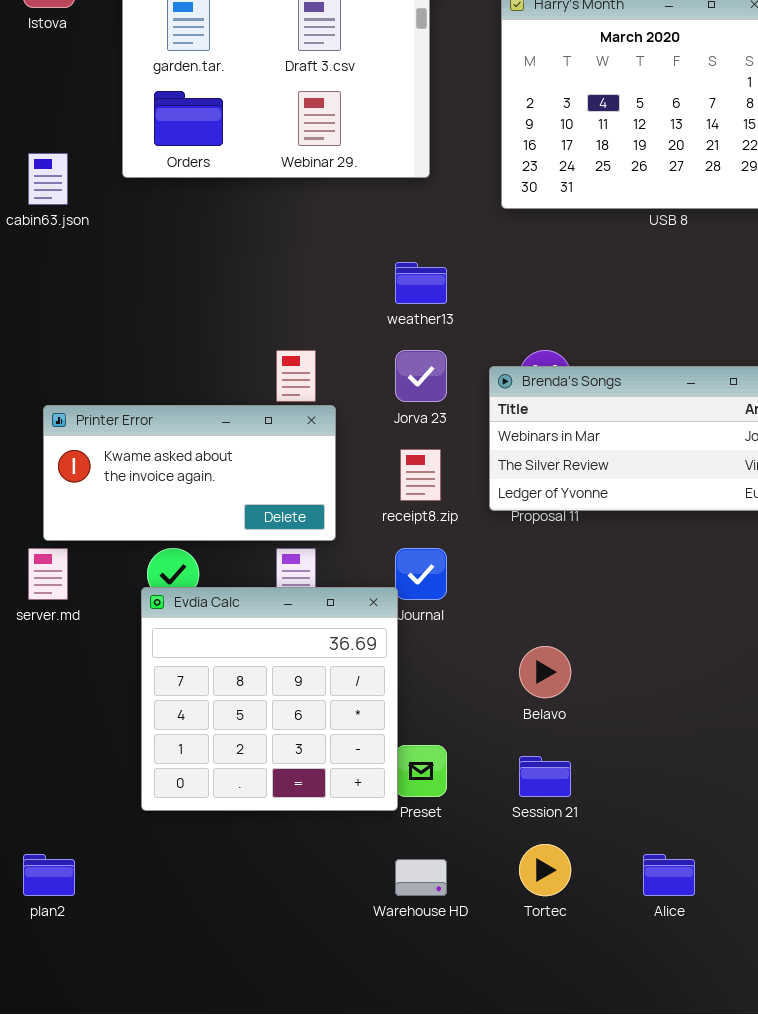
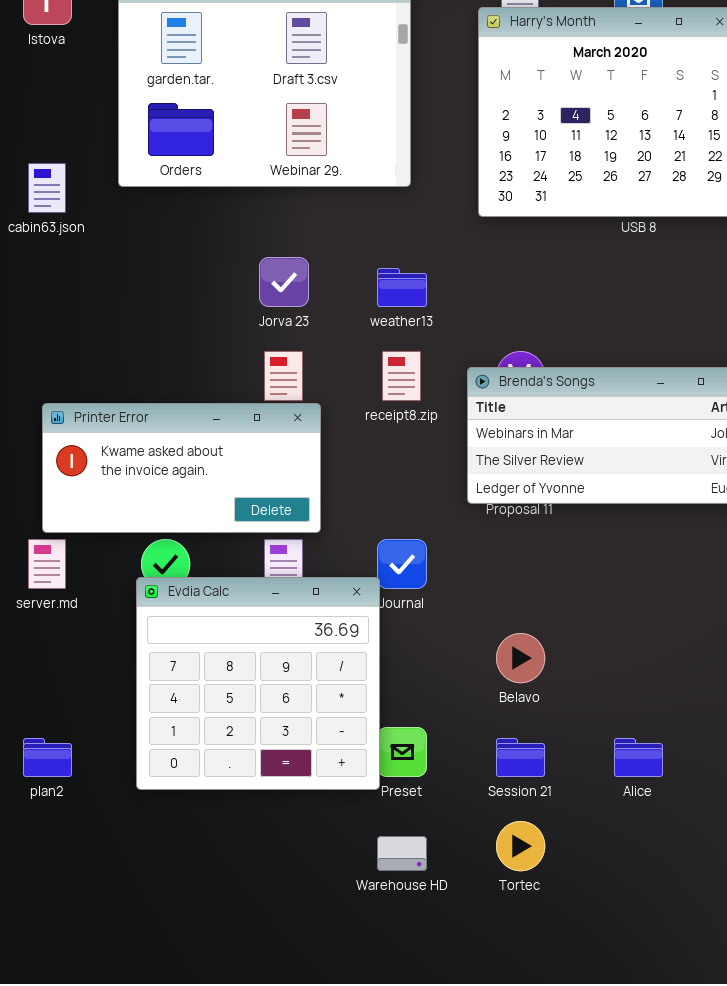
Jorva 23: [395,350,447,402] -> [259,257,309,307], moved
receipt8.zip: [400,449,441,501] -> [382,351,421,401], moved
plan2: [23,854,75,896] -> [23,738,72,777], moved
Alice: [643,854,695,896] -> [614,738,663,777], moved

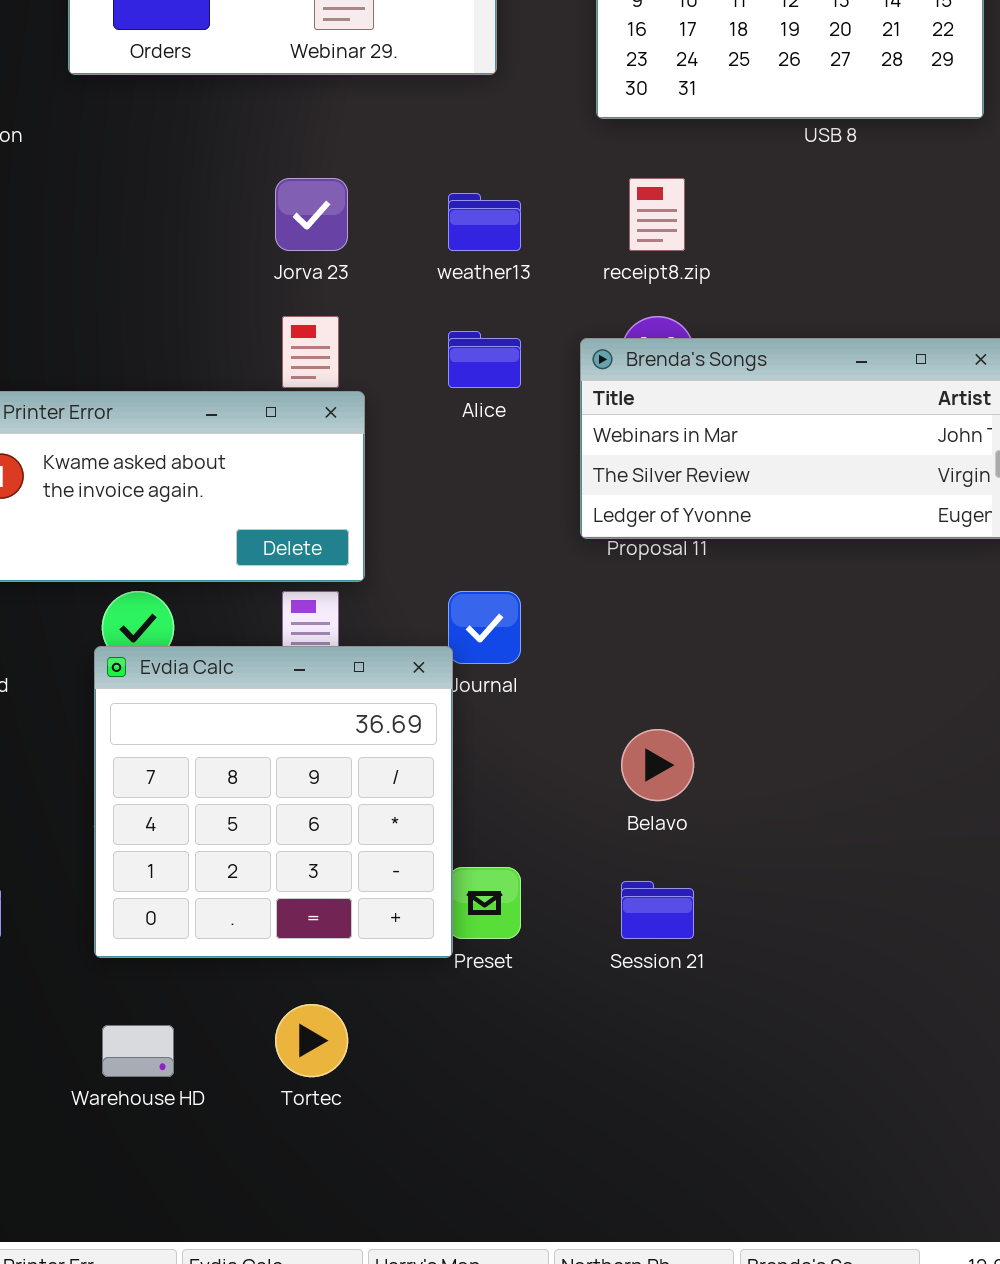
receipt8.zip: [382,351,421,401] -> [629,178,685,251], moved
Alice: [614,738,663,777] -> [448,331,521,388], moved
Tortec: [496,821,545,871] -> [275,1004,348,1077], moved
Warehouse HD: [377,836,427,871] -> [102,1025,174,1077], moved

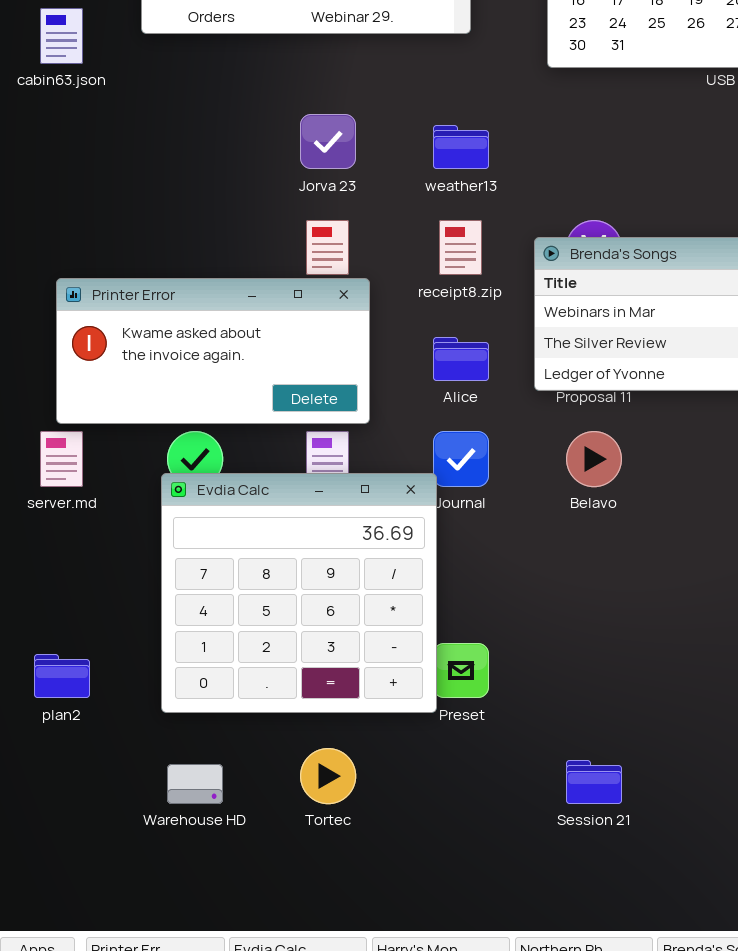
receipt8.zip: [629,178,685,251] -> [439,220,482,275], moved
Alice: [448,331,521,388] -> [433,337,489,381], moved
Belavo: [621,729,694,801] -> [566,431,622,487], moved
Session 21: [621,881,694,939] -> [566,760,622,804], moved

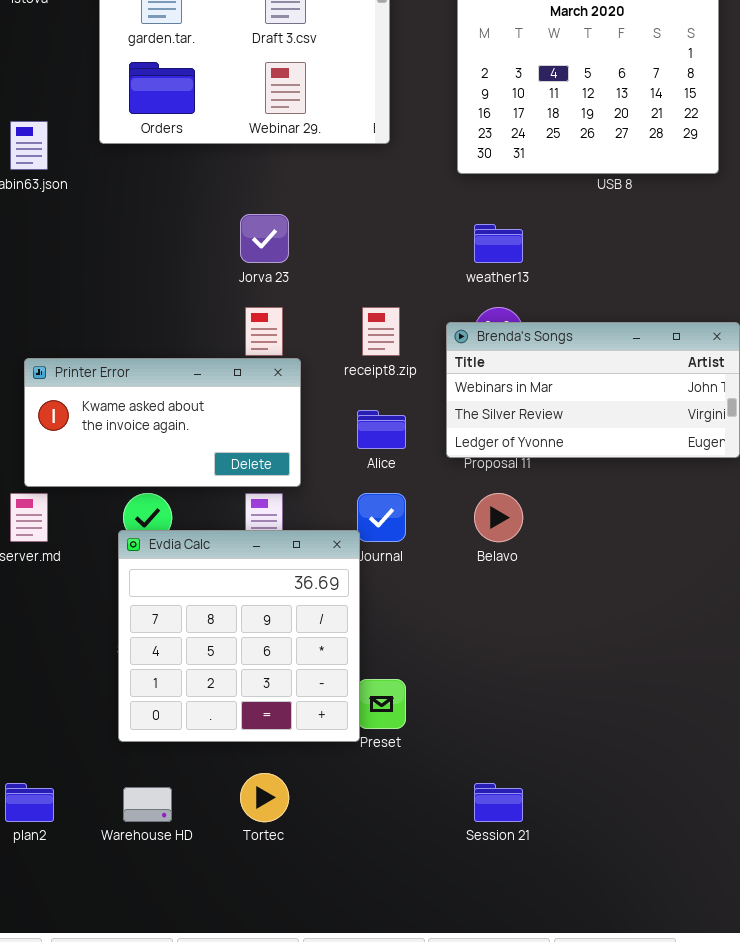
weather13: [433,125,489,169] -> [474,224,523,263], moved
plan2: [34,654,90,698] -> [5,783,54,822], moved

